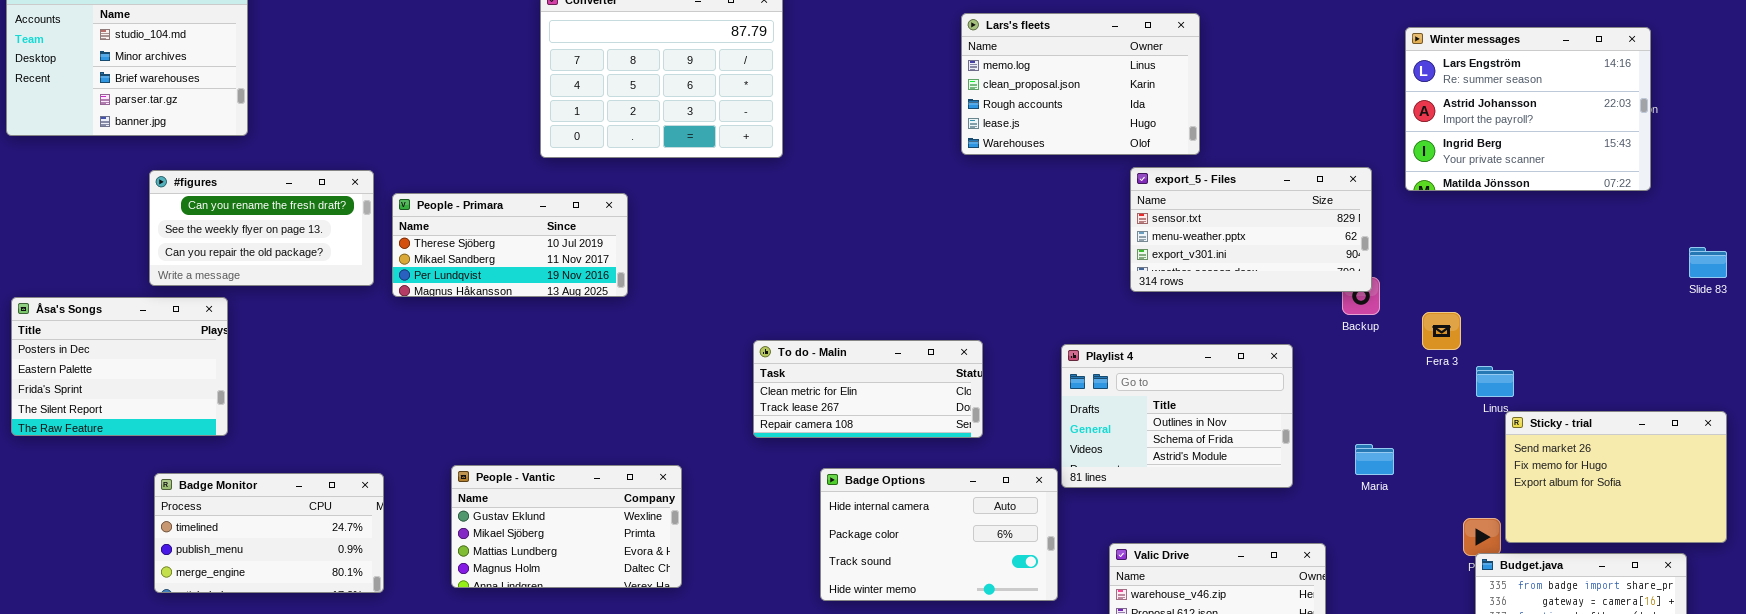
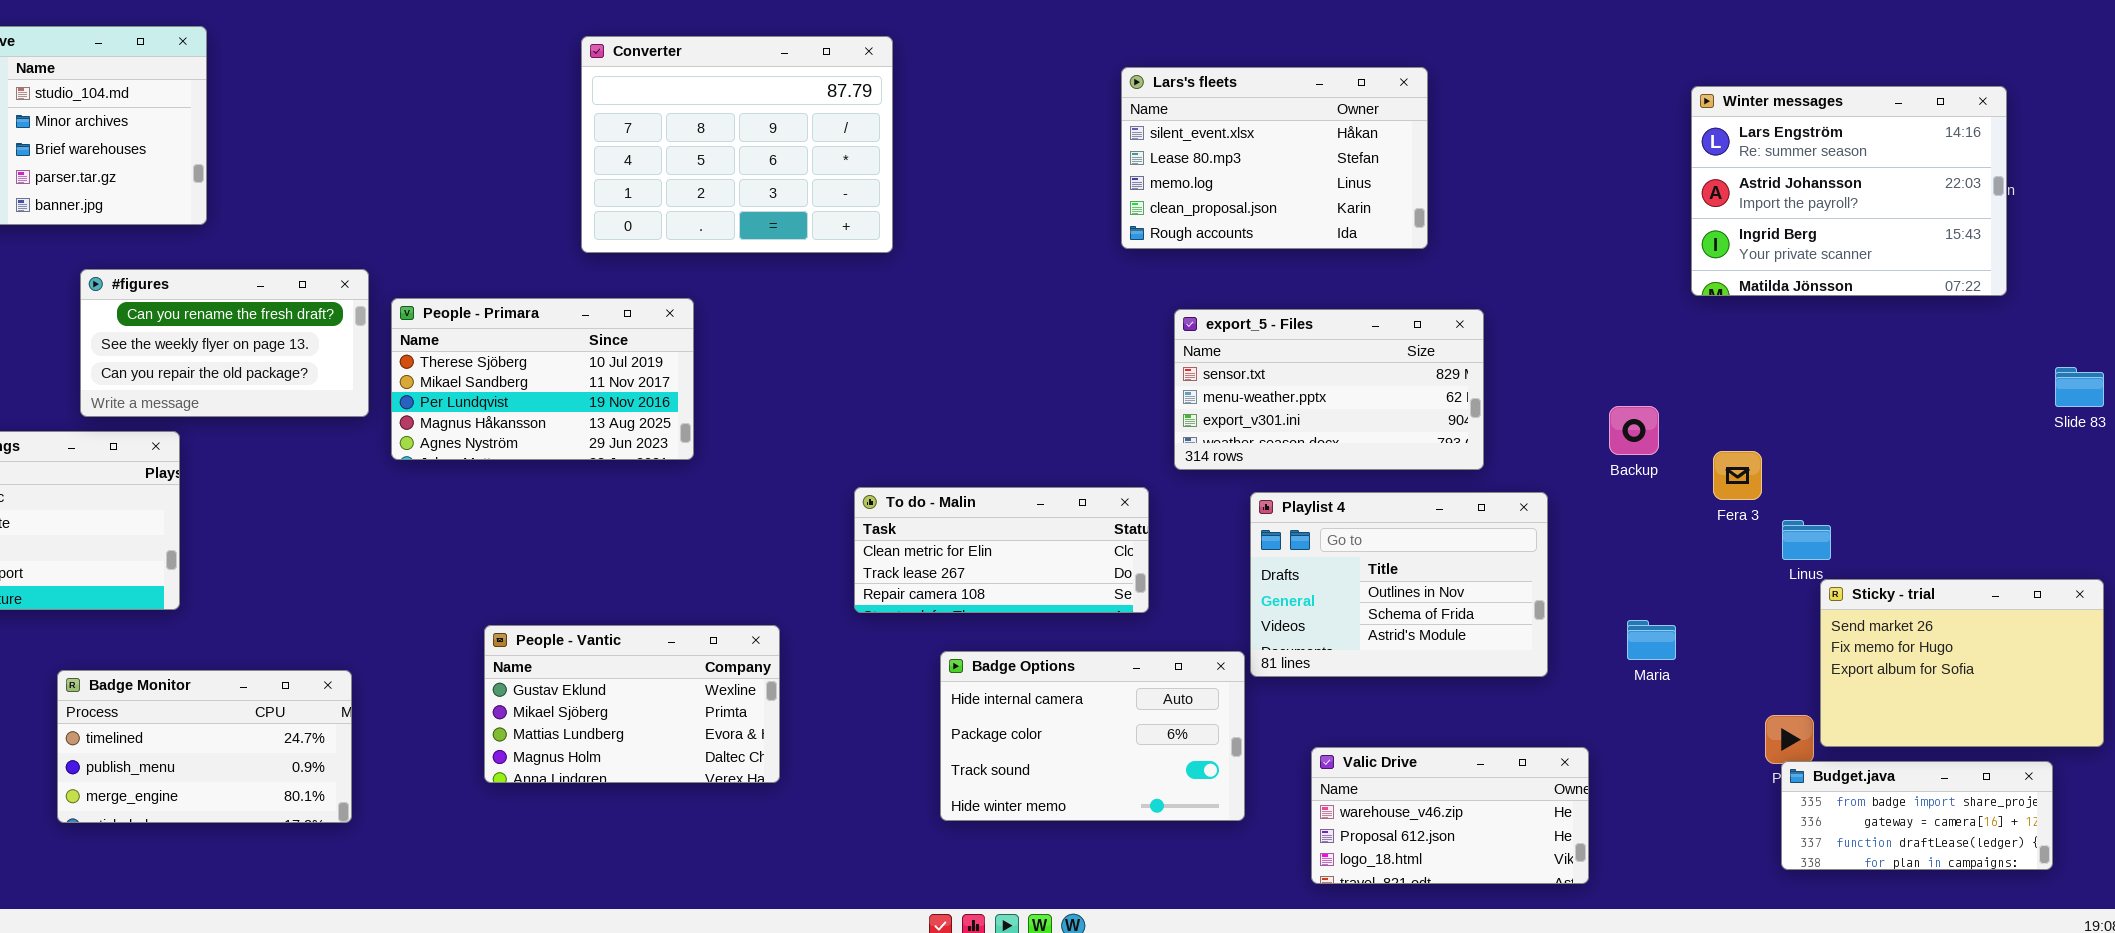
Lars's fleets: [961,13,1200,155] -> [1121,67,1428,249], scrolled up 2 rows
export_5 - Files: [1130,167,1372,292] -> [1174,309,1484,470], moved
People - Primara: [392,193,628,297] -> [391,298,694,460], resized
People - Vantic: [451,465,682,588] -> [484,625,780,783], moved
Badge Monitor: [154,473,384,593] -> [57,670,352,823], moved

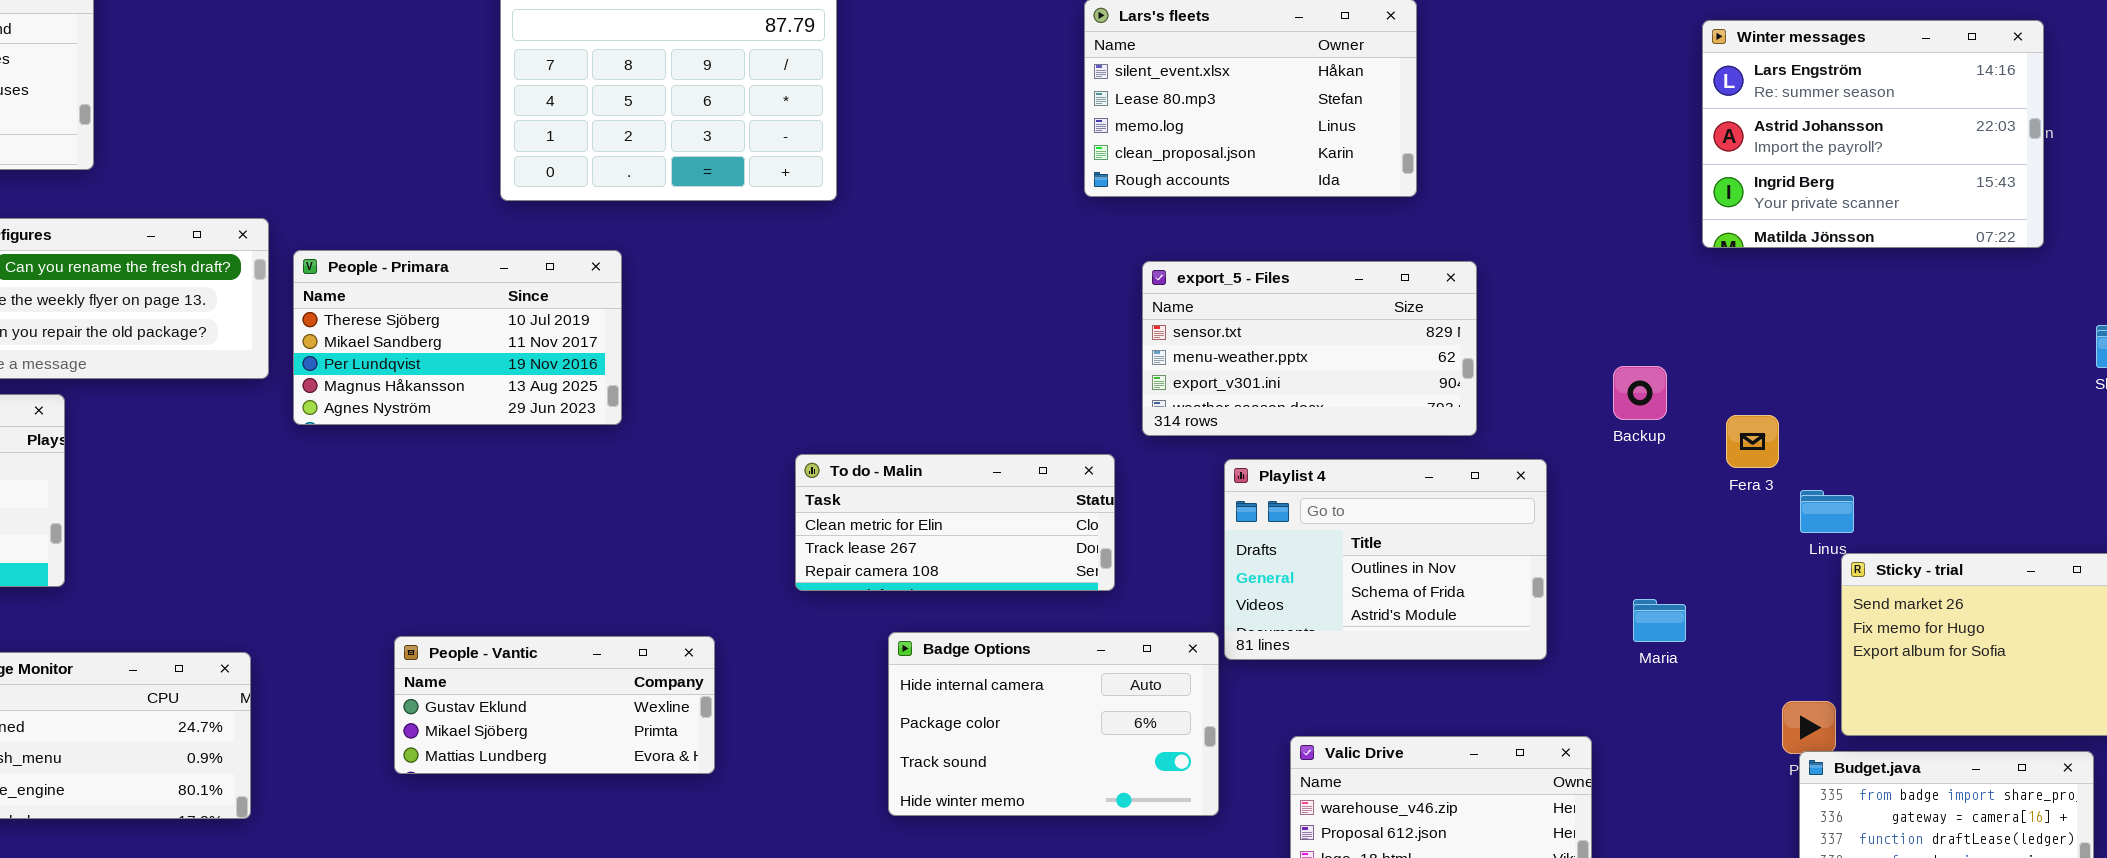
People - Vantic: [484,625,780,783] -> [394,636,715,774], resized

